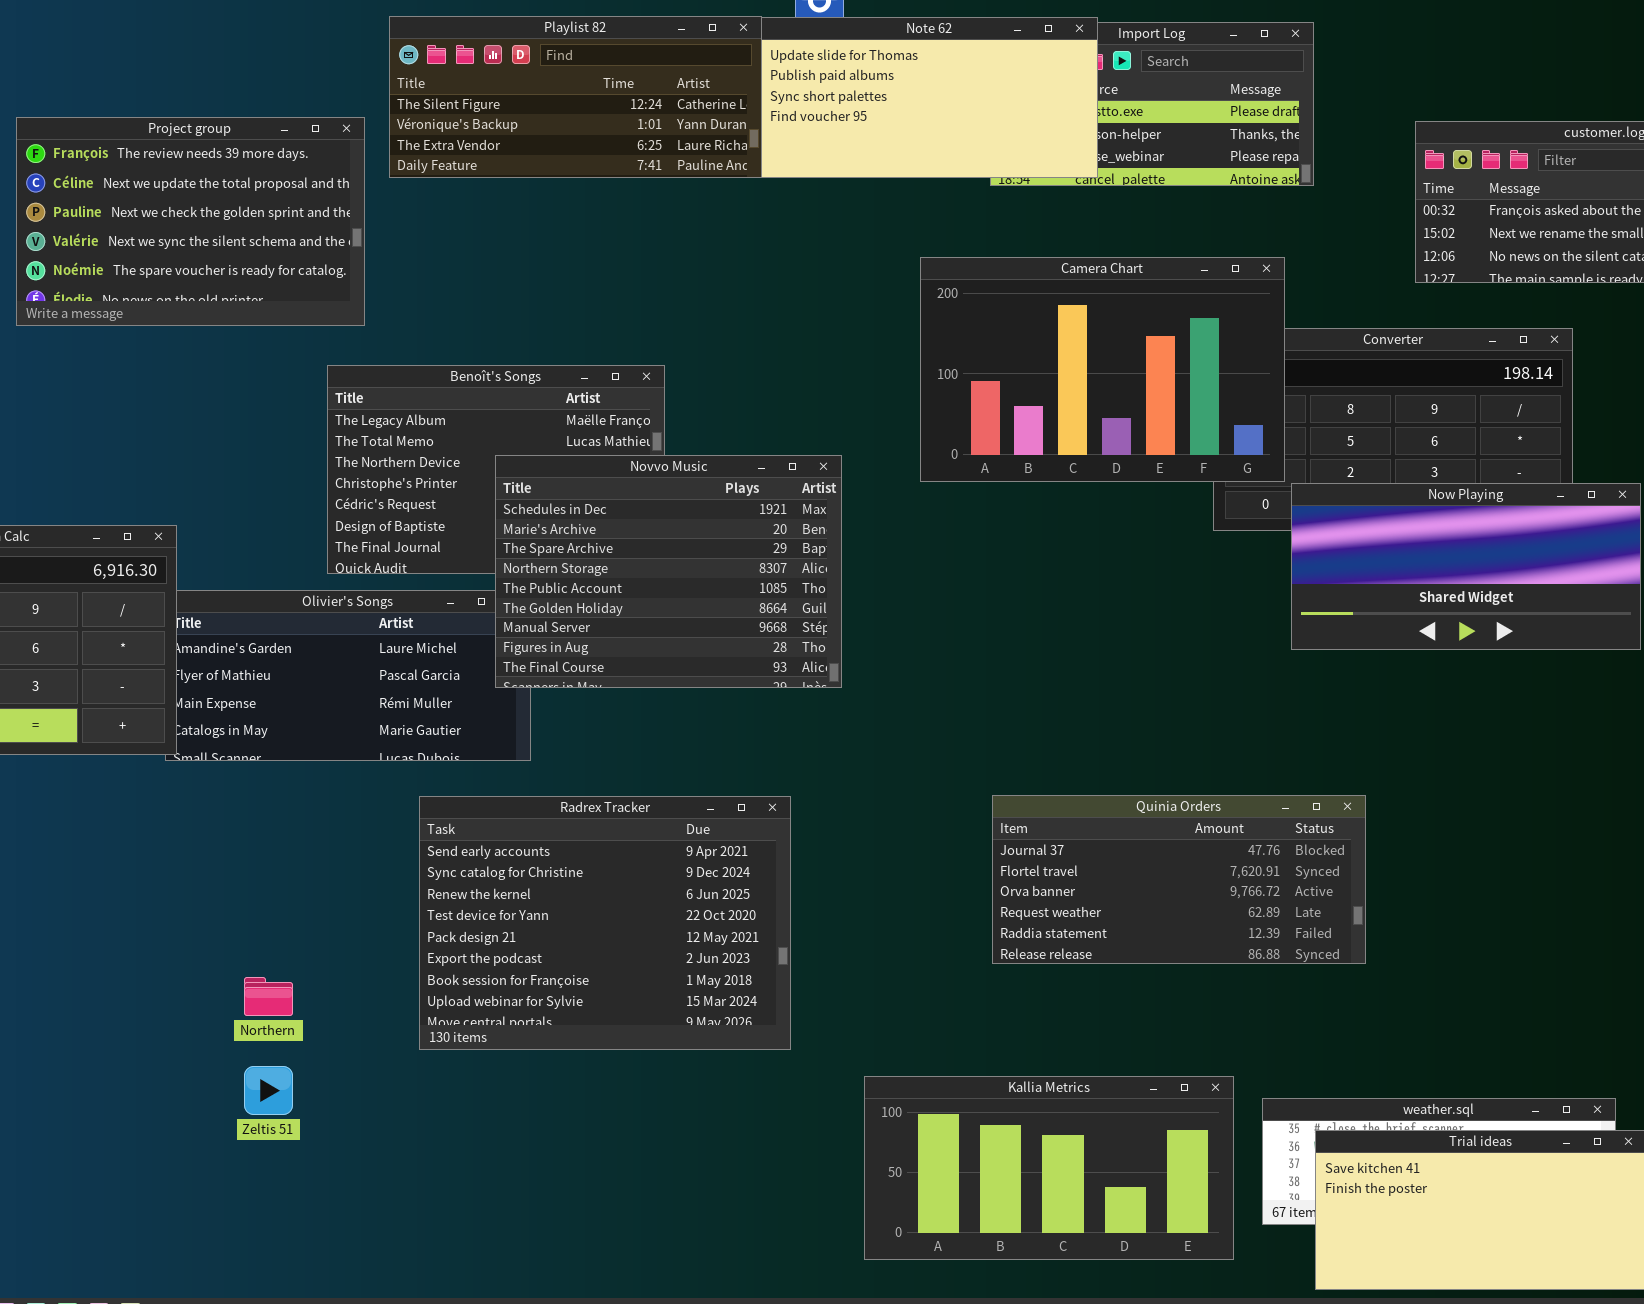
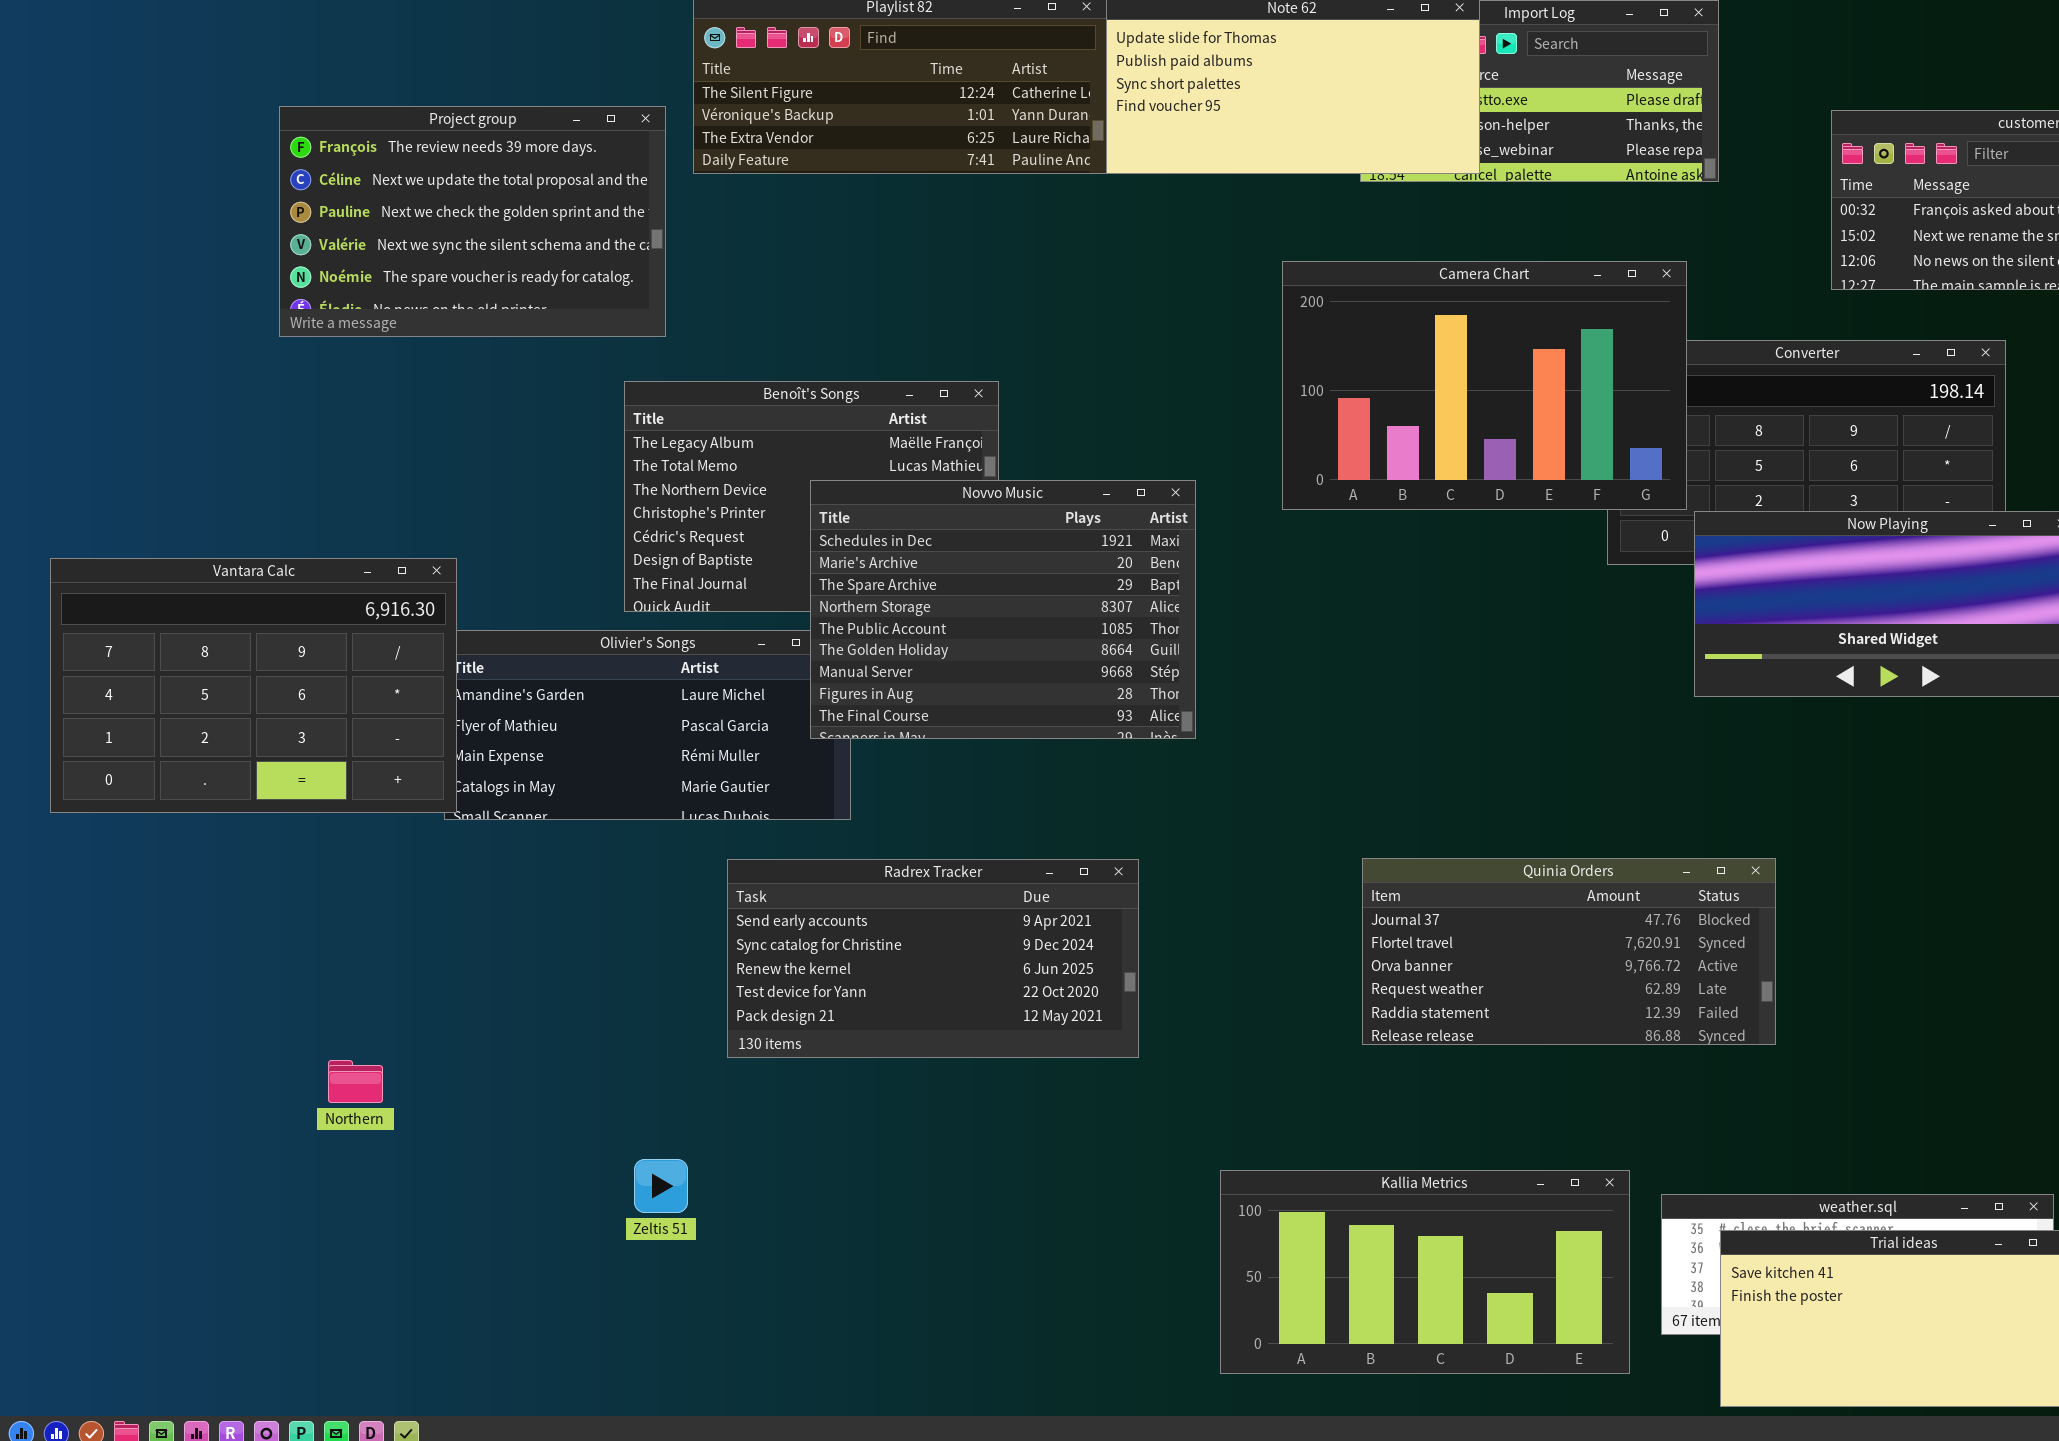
Radrex Tracker: [419,796,791,1050] -> [727,859,1139,1058], resized
Northern: [244,977,293,1016] -> [328,1060,383,1103], moved
Zeltis 51: [244,1066,293,1115] -> [634,1159,688,1213], moved

